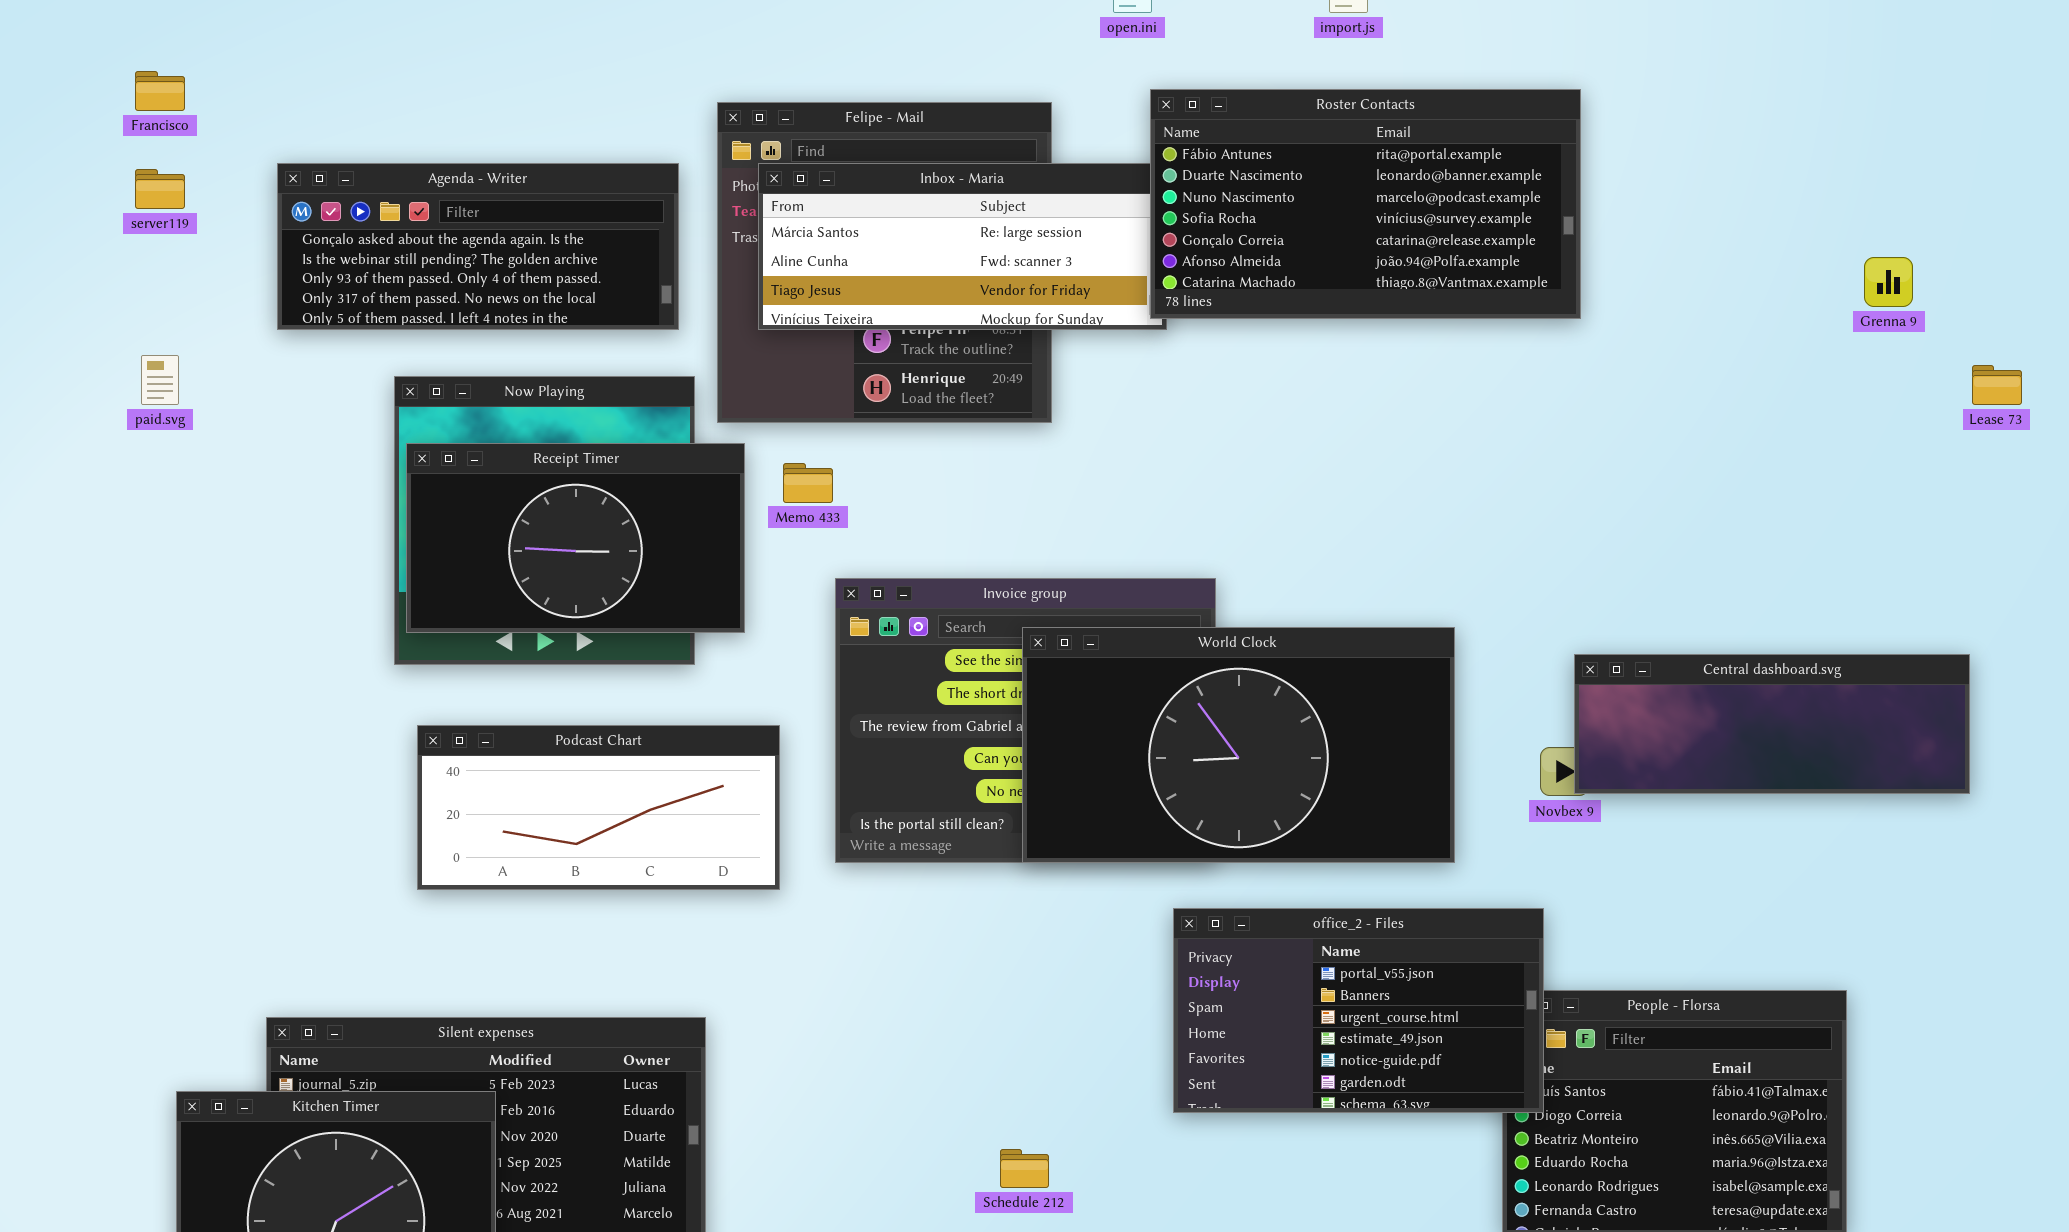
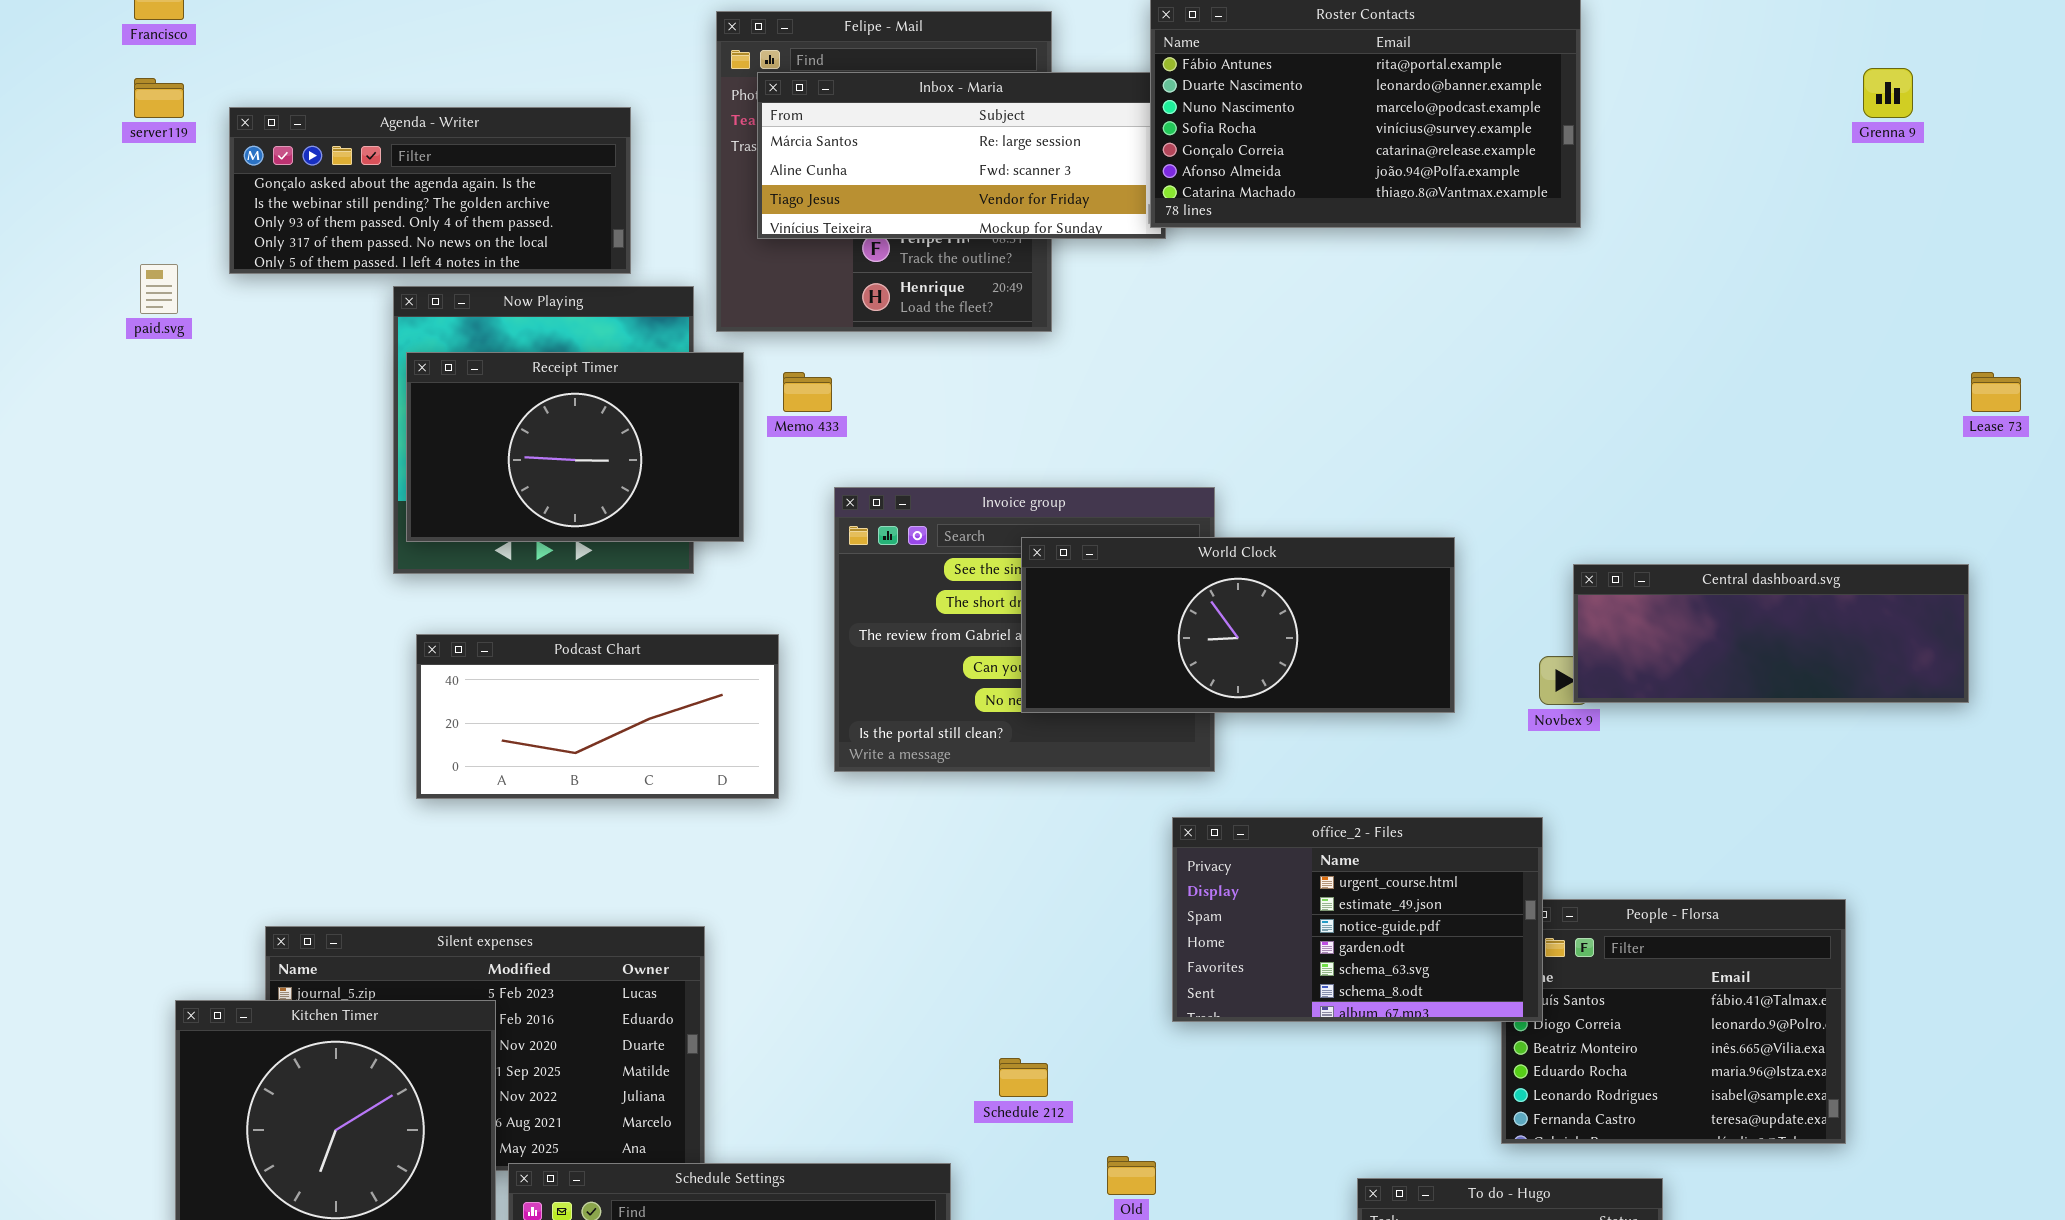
Agenda - Writer: [277,163,679,330] -> [229,107,631,274], moved
Grenna 9: [1864,257,1913,307] -> [1863,68,1913,118], moved
Lease 73: [1972,365,2022,405] -> [1971,372,2021,412], moved
World Clock: [1022,627,1455,863] -> [1021,537,1455,713], resized
office_2 - Files: [1173,908,1544,1113] -> [1172,817,1543,1022], scrolled down 2 rows

